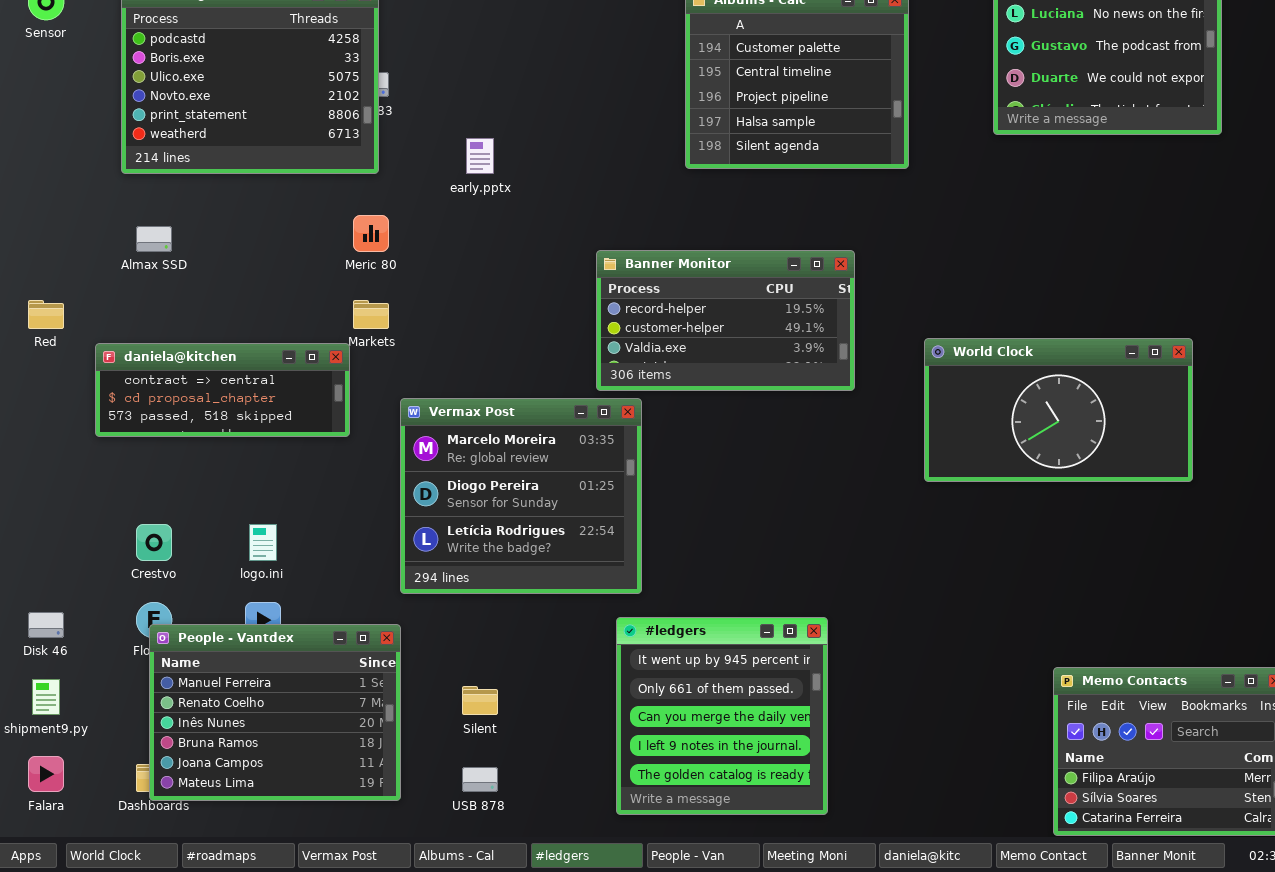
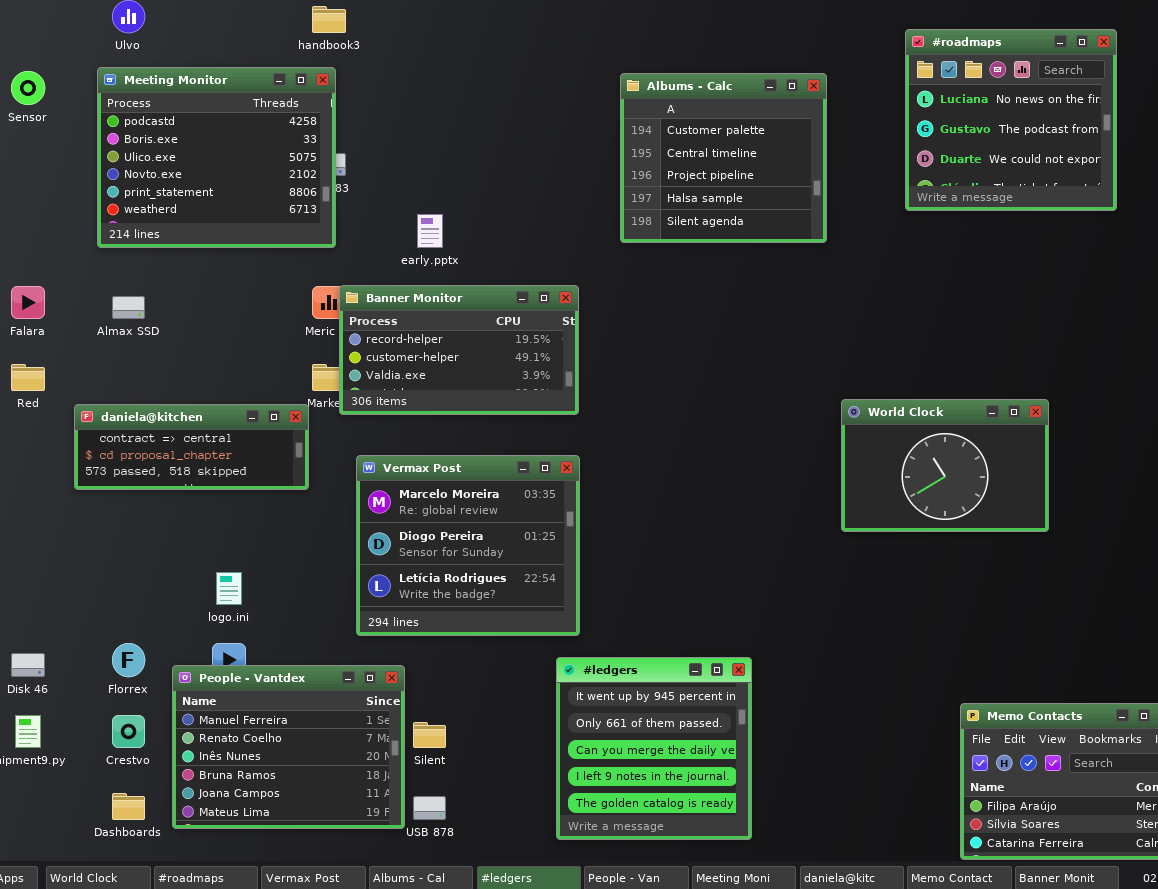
Banner Monitor: [596,250,855,391] -> [339,285,579,415], moved
World Clock: [924,338,1193,482] -> [841,399,1049,532], resized
Crestvo: [136,524,172,561] -> [112,715,145,748], moved
People - Vantdex: [149,624,401,801] -> [172,665,405,829], moved
Falara: [28,756,64,792] -> [11,286,45,319], moved

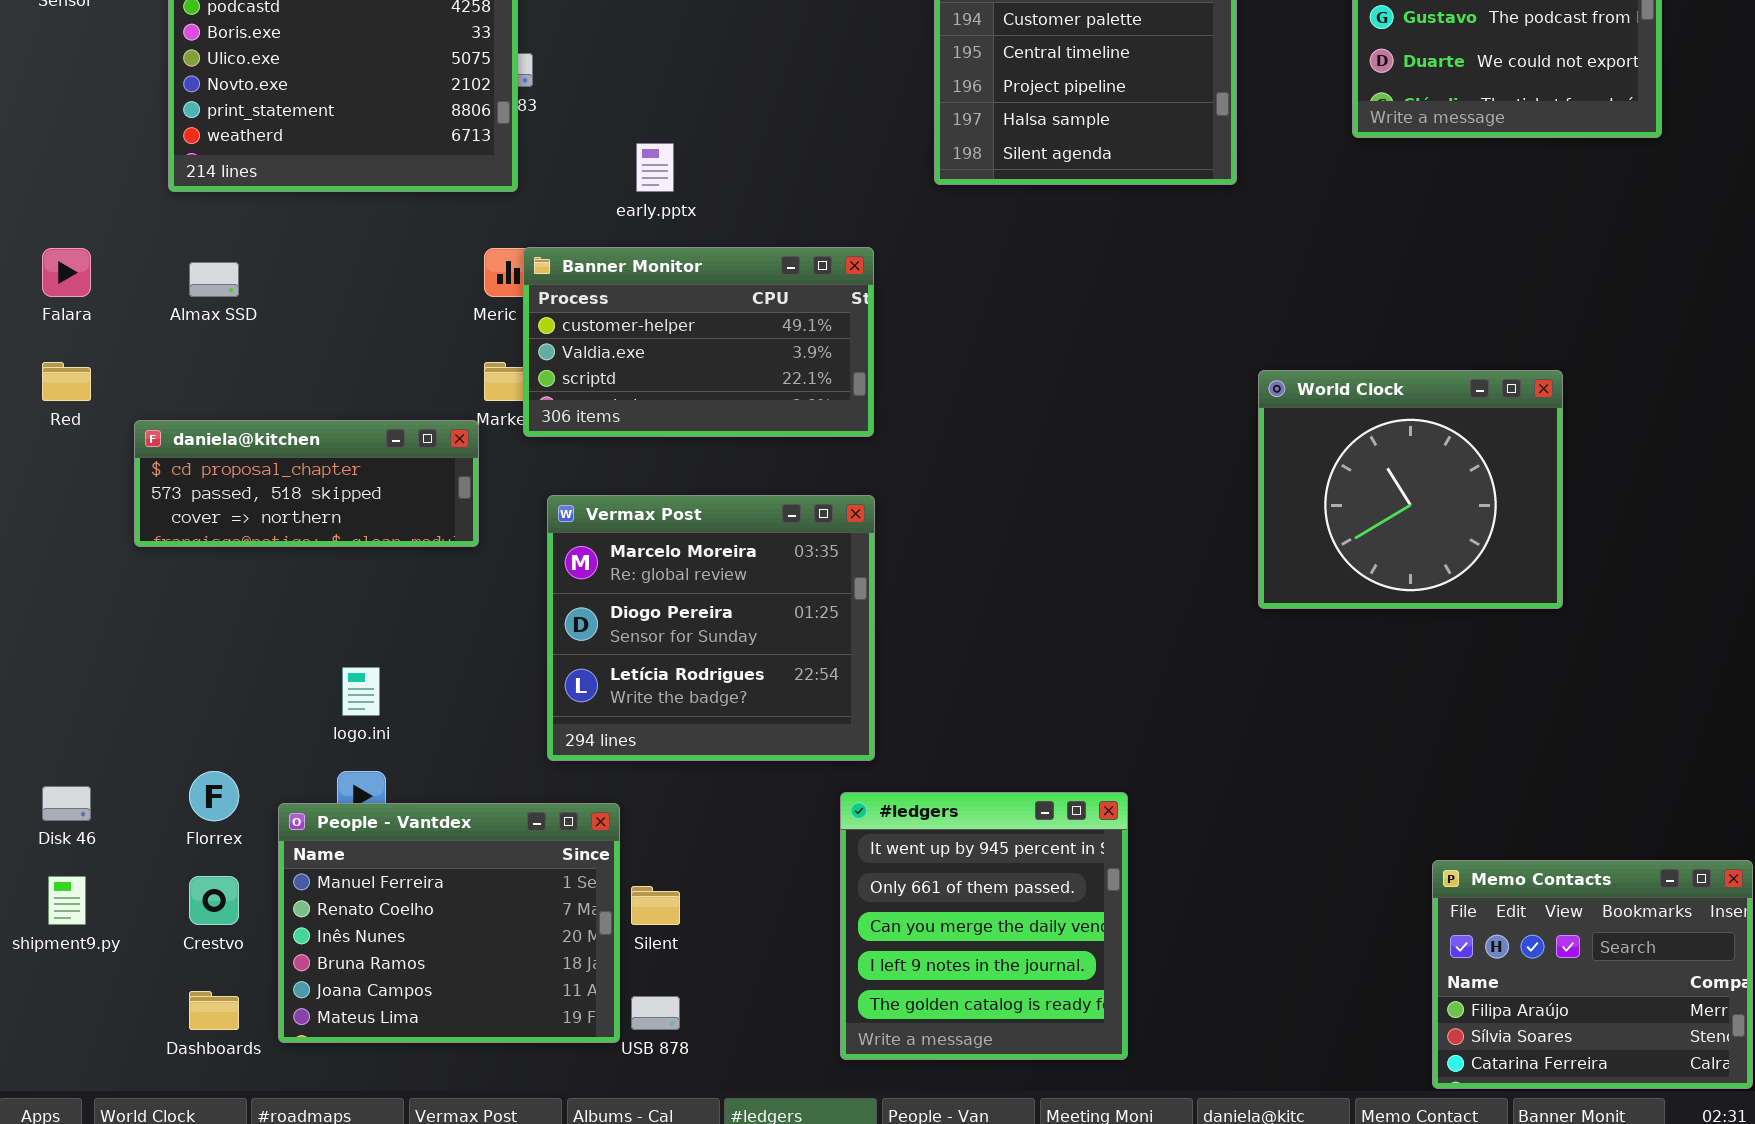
Banner Monitor: [339,285,579,415] -> [523,247,874,437], scrolled down 1 row
World Clock: [841,399,1049,532] -> [1258,370,1563,609], resized
daniela@kitchen: [74,404,309,490] -> [134,420,479,547], scrolled down 1 row

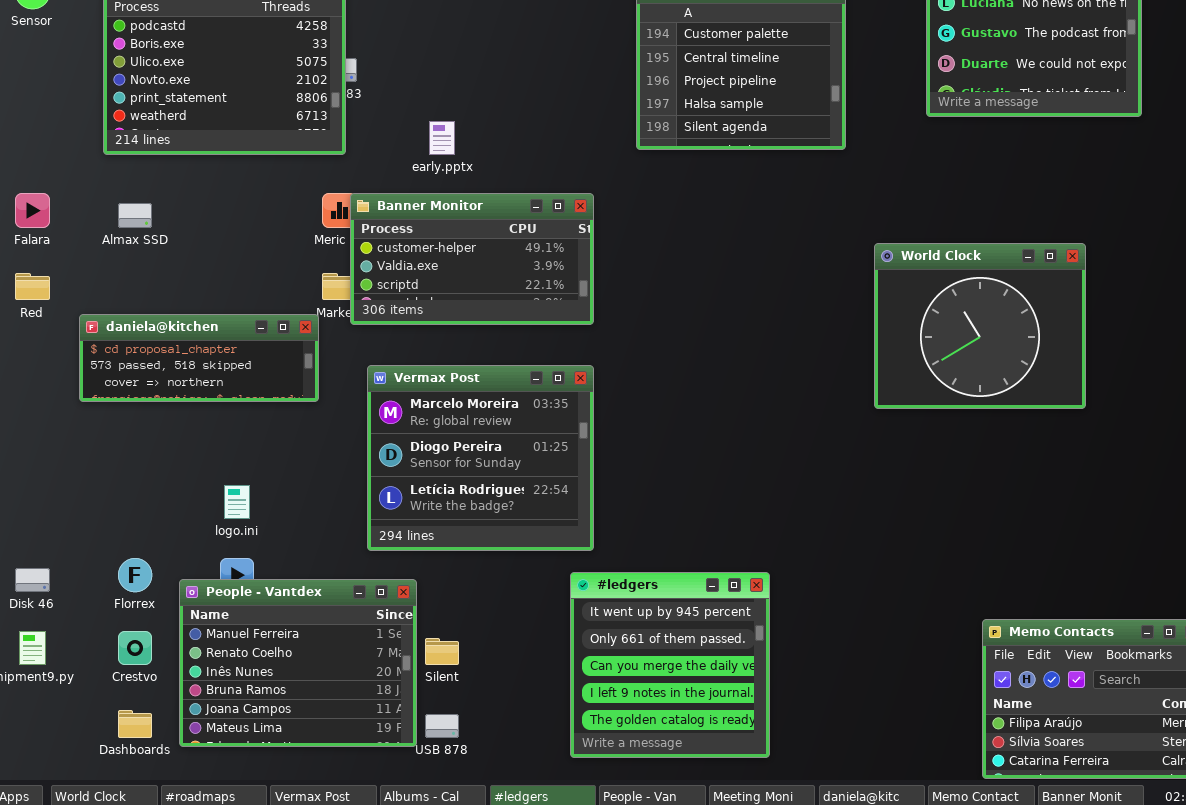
World Clock: [1258,370,1563,609] -> [874,243,1086,409], moved

